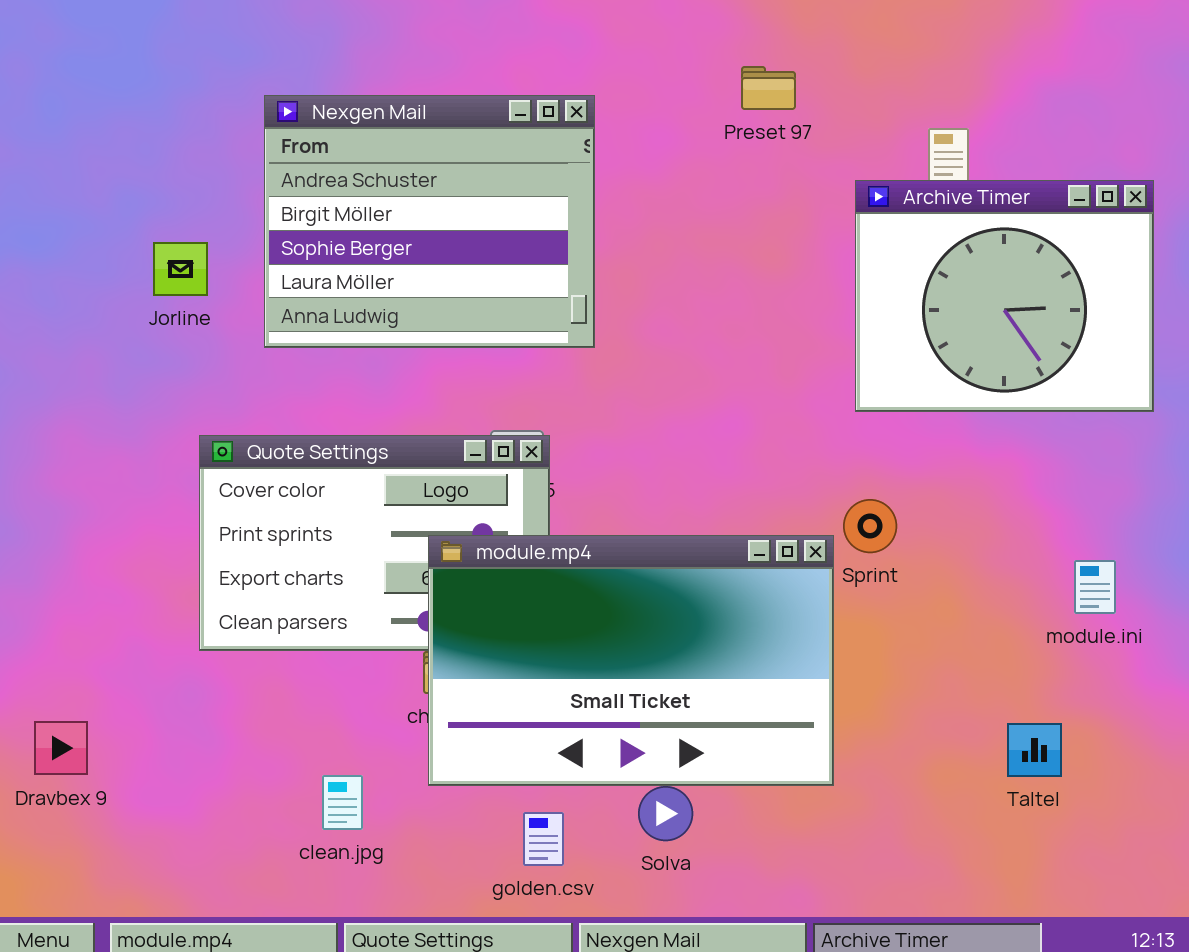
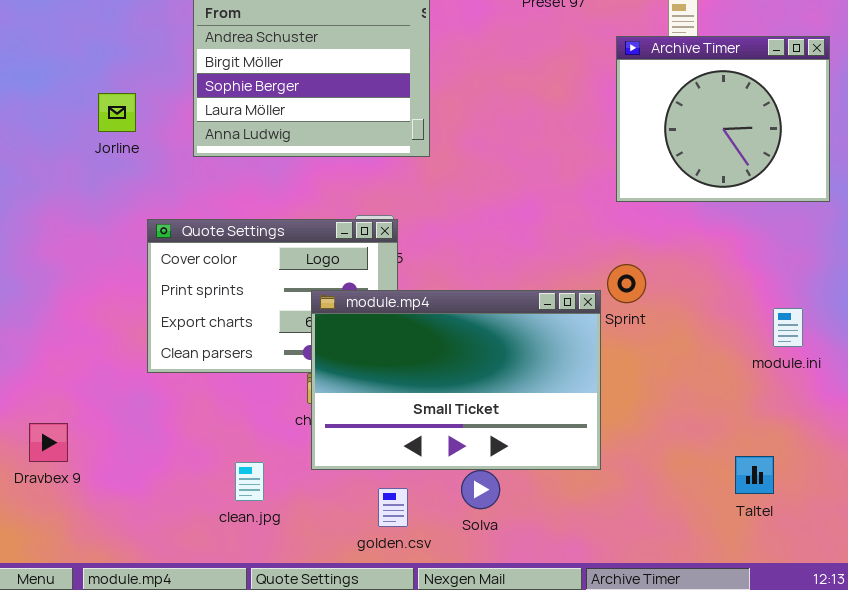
Jorline: [153,242,208,296] -> [98,93,136,132], moved
Taltel: [1007,723,1062,777] -> [735,456,774,494], moved

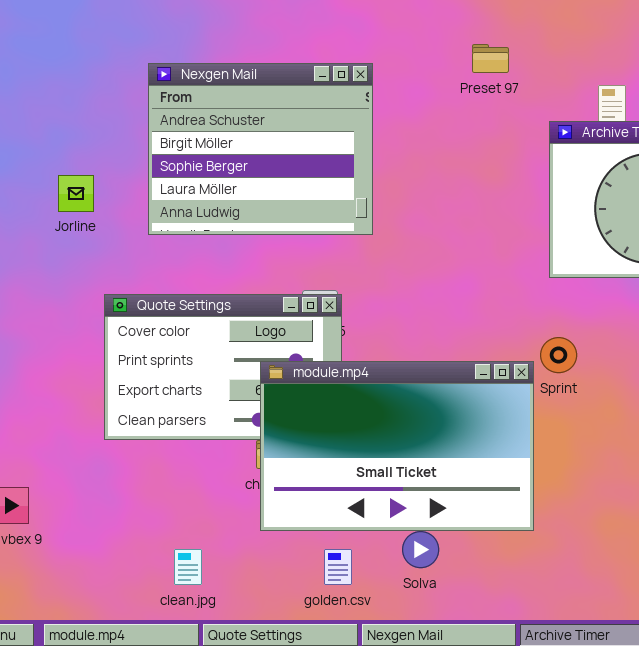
clean.jpg: [235,462,264,501] -> [174,549,202,585], moved

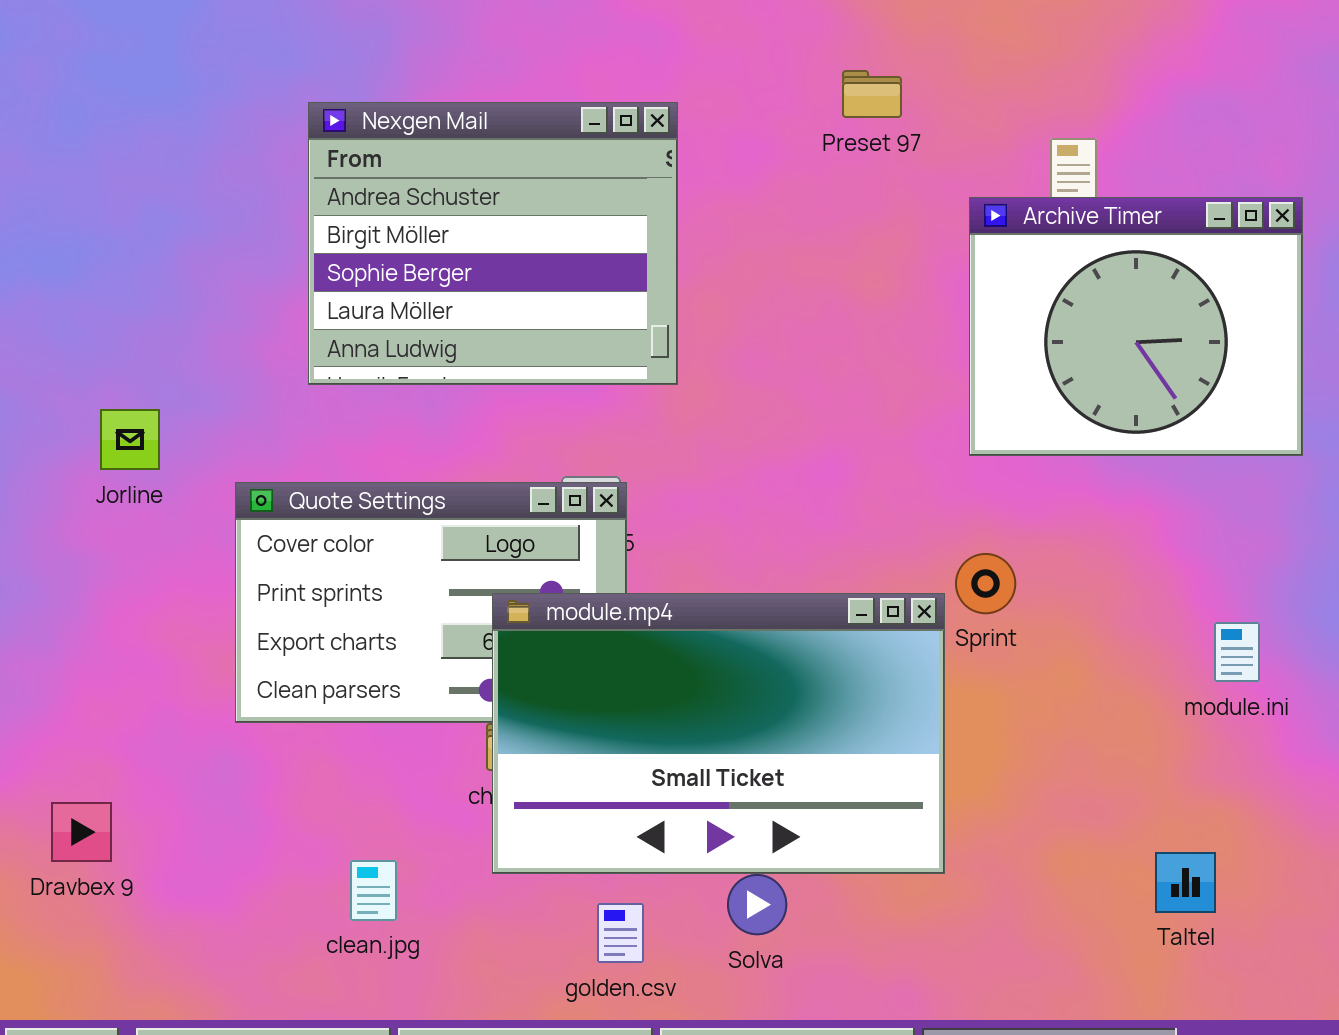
Jorline: [58,175,94,212] -> [100,409,160,470], moved
clean.jpg: [174,549,202,585] -> [350,860,397,921], moved

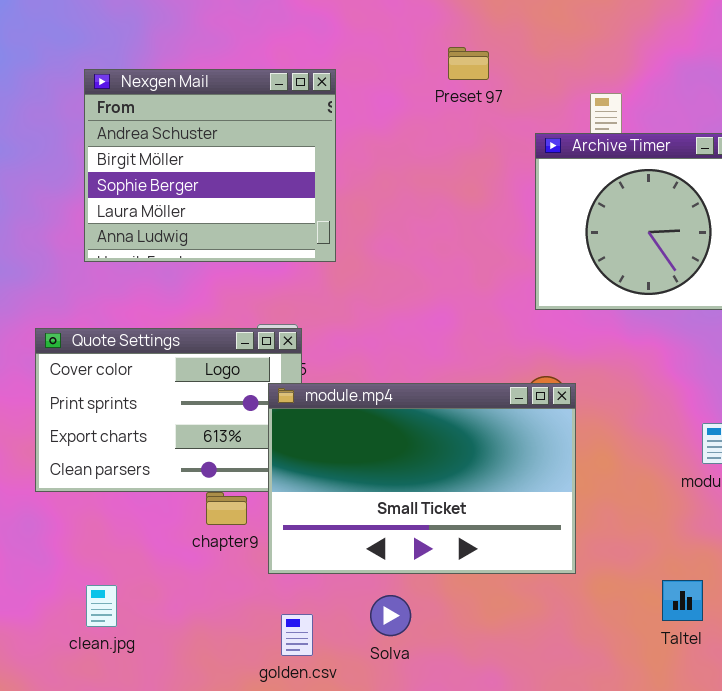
module.mp4: [492,593,945,874] -> [268,383,576,574], moved
clean.jpg: [350,860,397,921] -> [86,585,117,627], moved

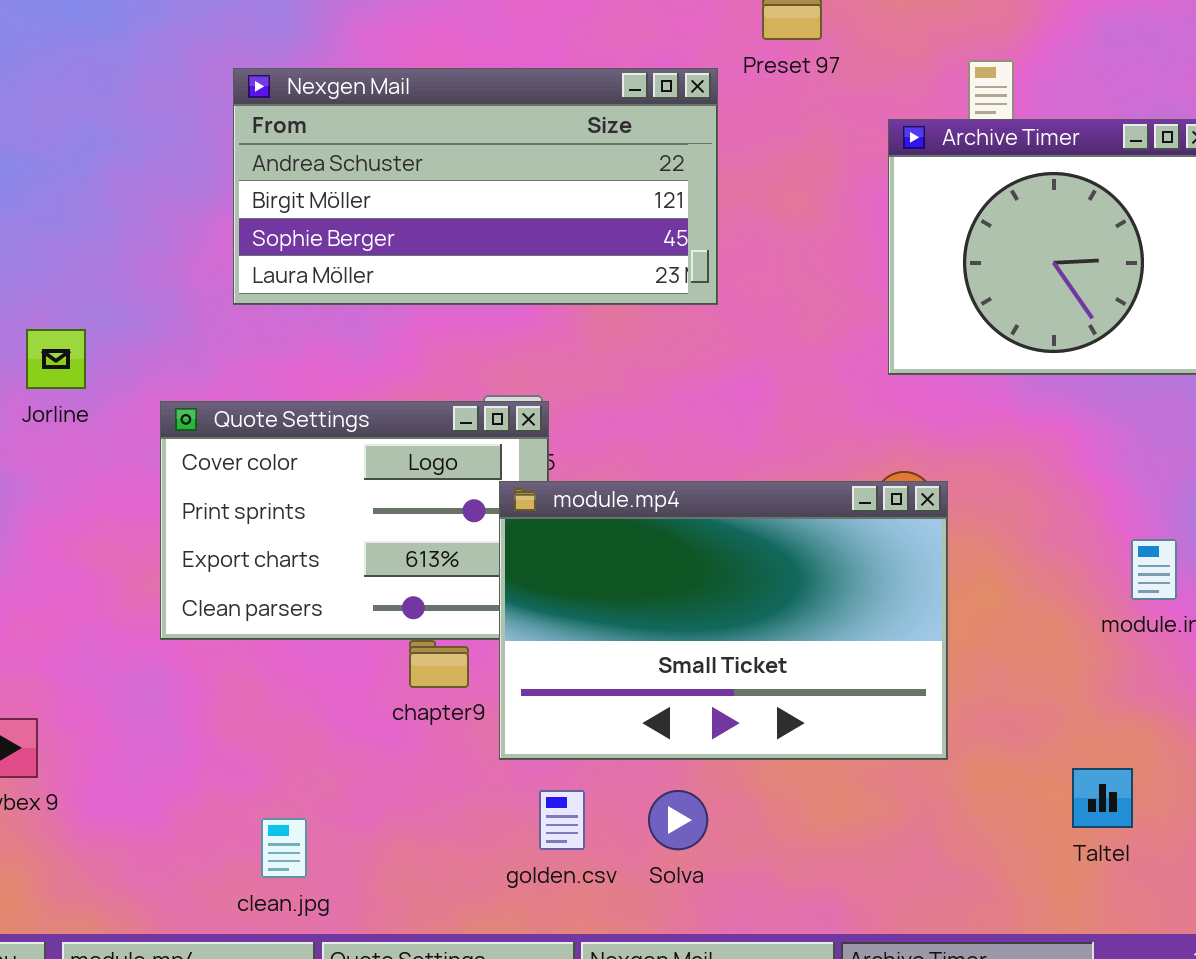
Nexgen Mail: [84,69,336,262] -> [233,68,718,305], resized
clean.jpg: [86,585,117,627] -> [261,818,307,878], moved
golden.csv: [281,614,313,656] -> [539,790,585,850], moved

